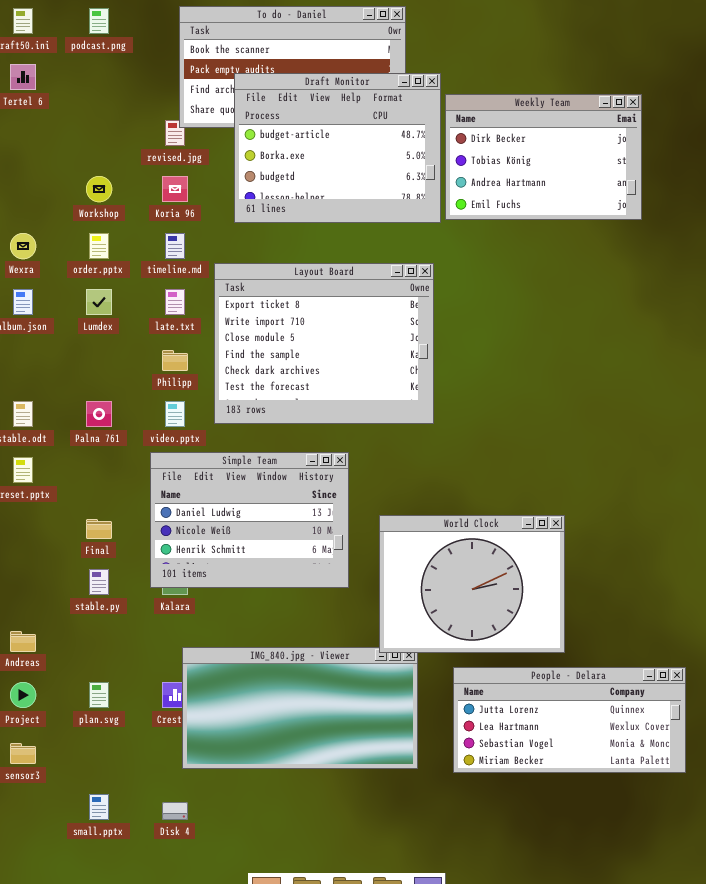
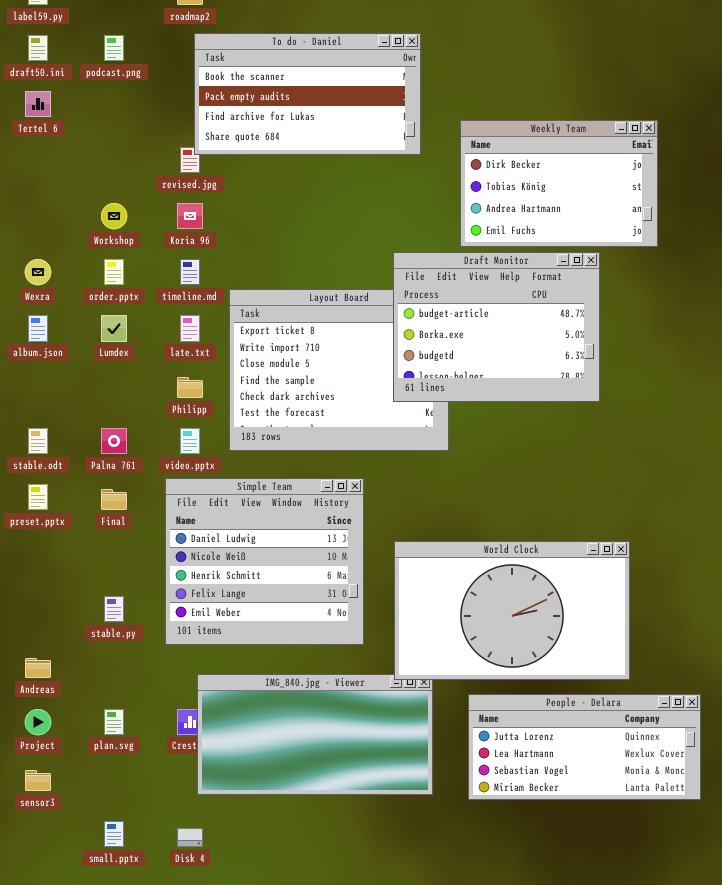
Draft Monitor: [234,73,441,223] -> [393,252,600,402], moved
Simple Team: [150,452,349,588] -> [165,478,364,645], resized
World Clock: [379,515,565,653] -> [394,541,630,680], resized
Final: [86,519,112,539] -> [101,489,127,510], moved

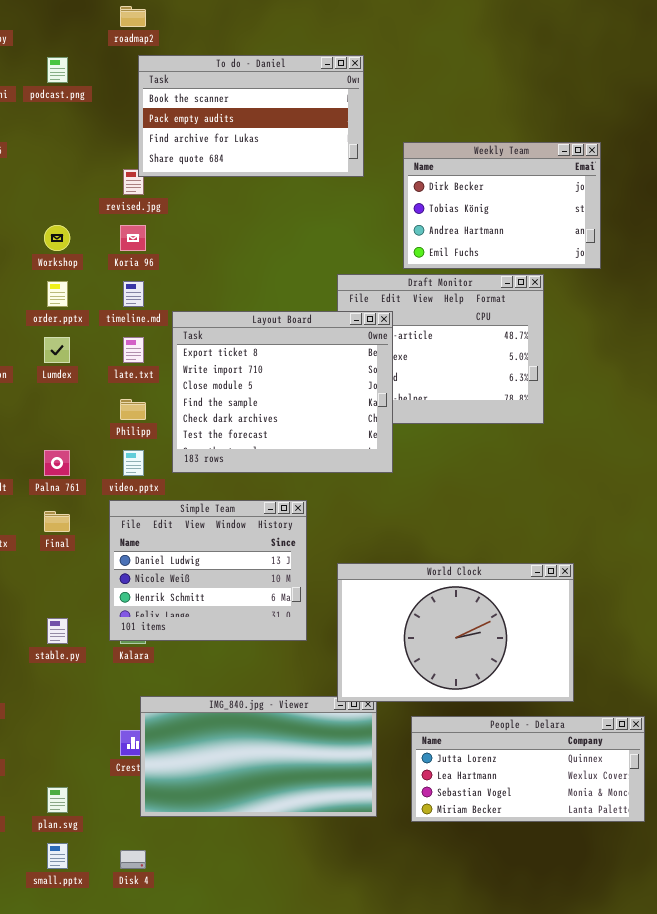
Layout Board: [229,289,449,451] -> [172,311,393,473], raised
Simple Team: [165,478,364,645] -> [109,500,307,641], resized
plan.svg: [104,709,124,735] -> [47,787,68,813], moved

